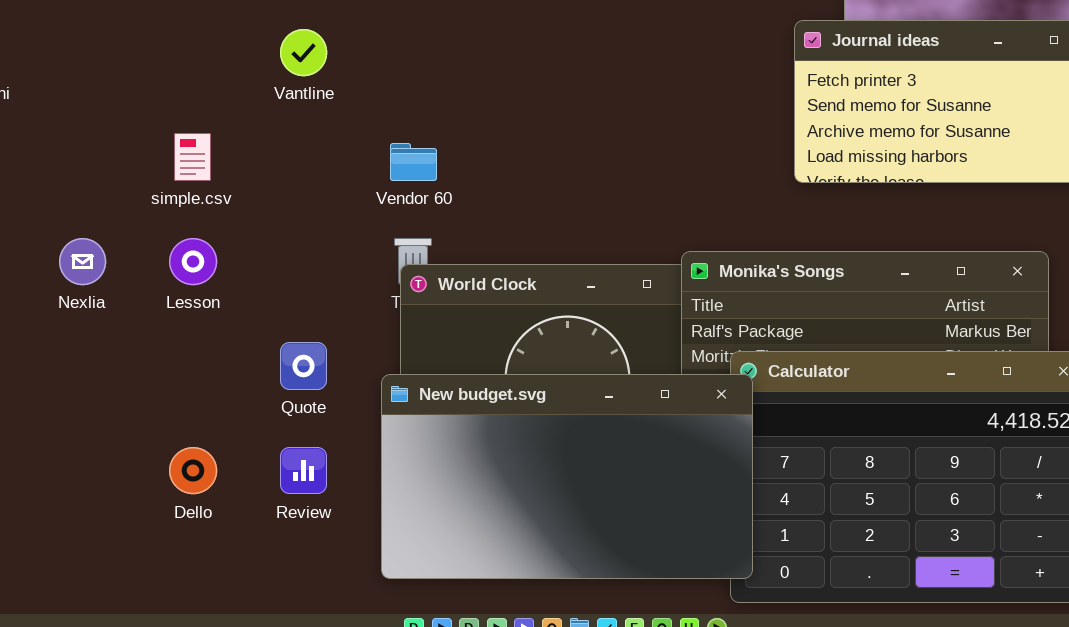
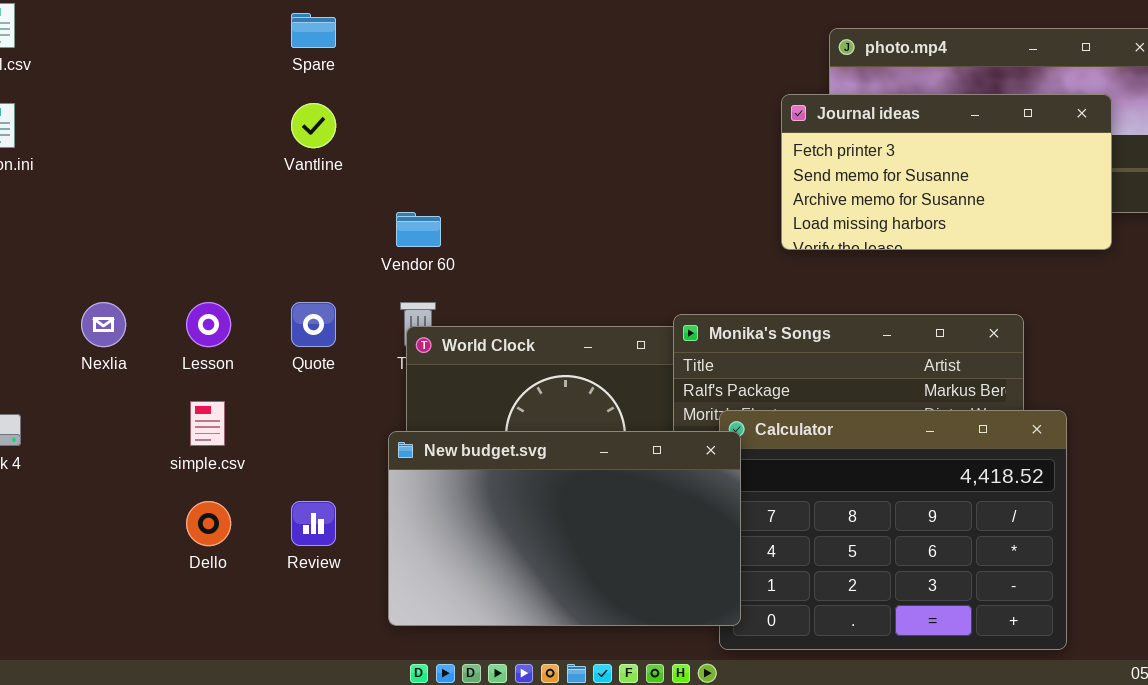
simple.csv: [174,133,211,181] -> [190,401,225,446], moved
Quote: [280,342,327,390] -> [291,302,336,347], moved

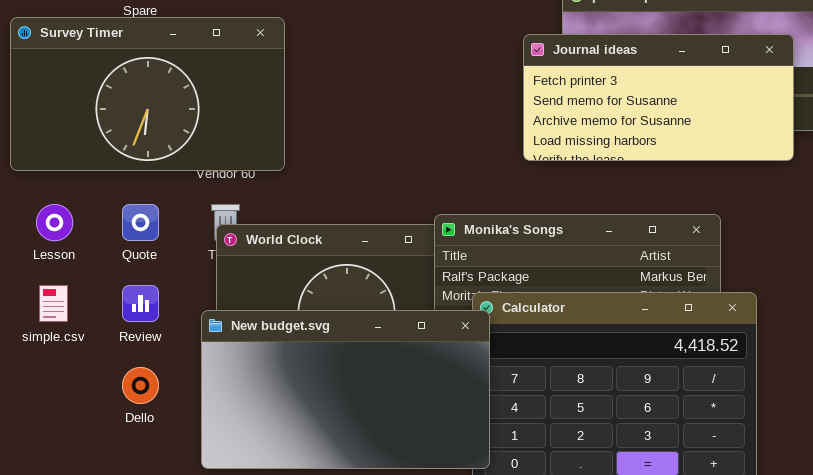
Survey Timer: none -> [10,17,285,171], opened
Dello: [186,501,231,546] -> [122,367,159,404], moved
Review: [291,501,336,546] -> [122,285,159,322], moved

